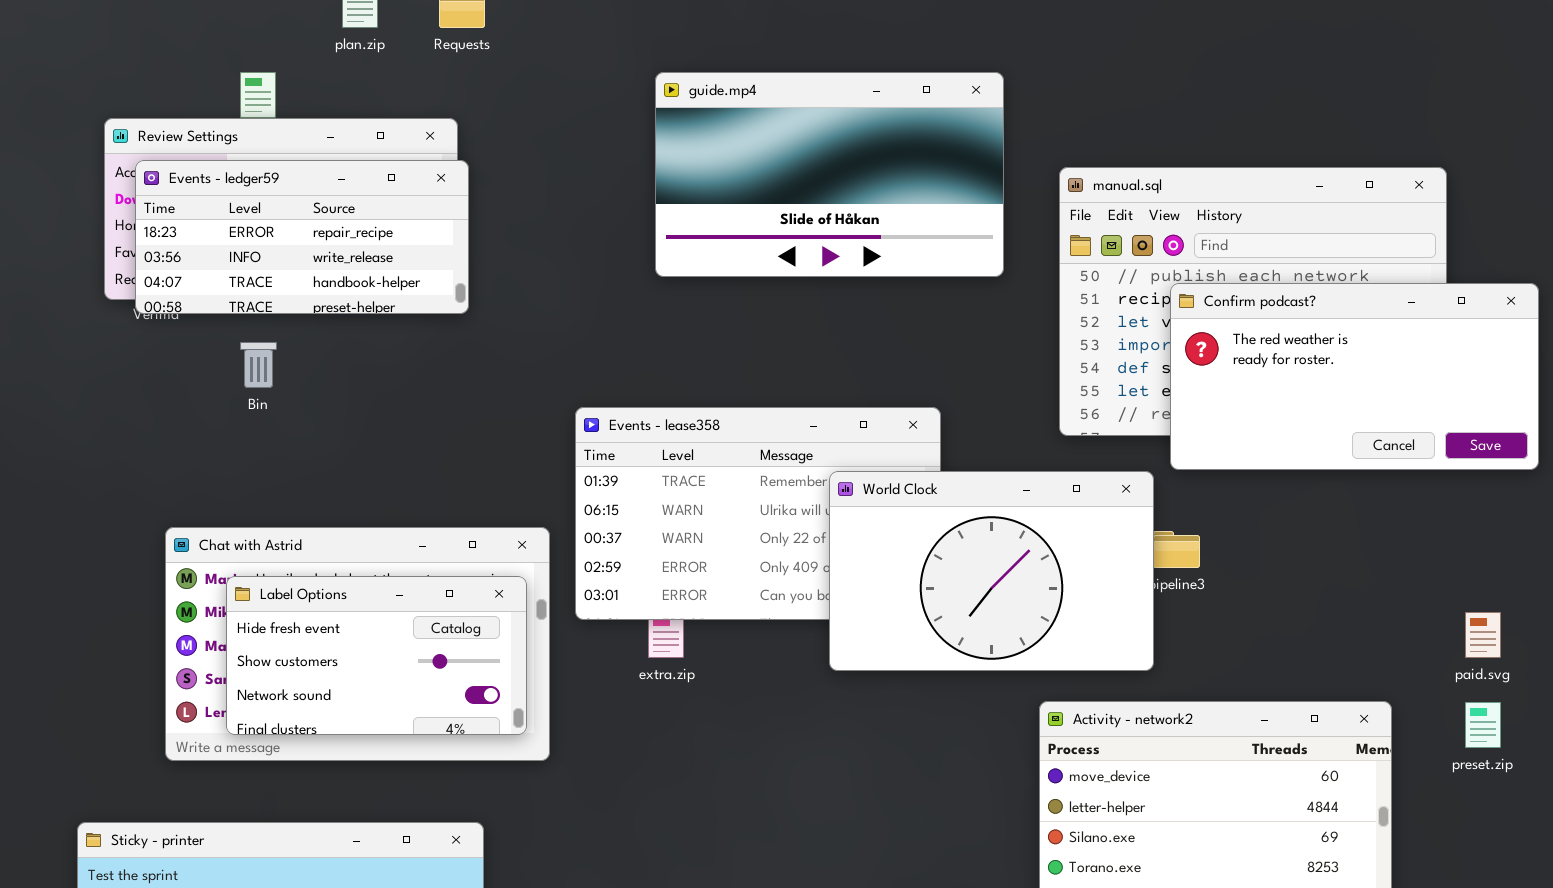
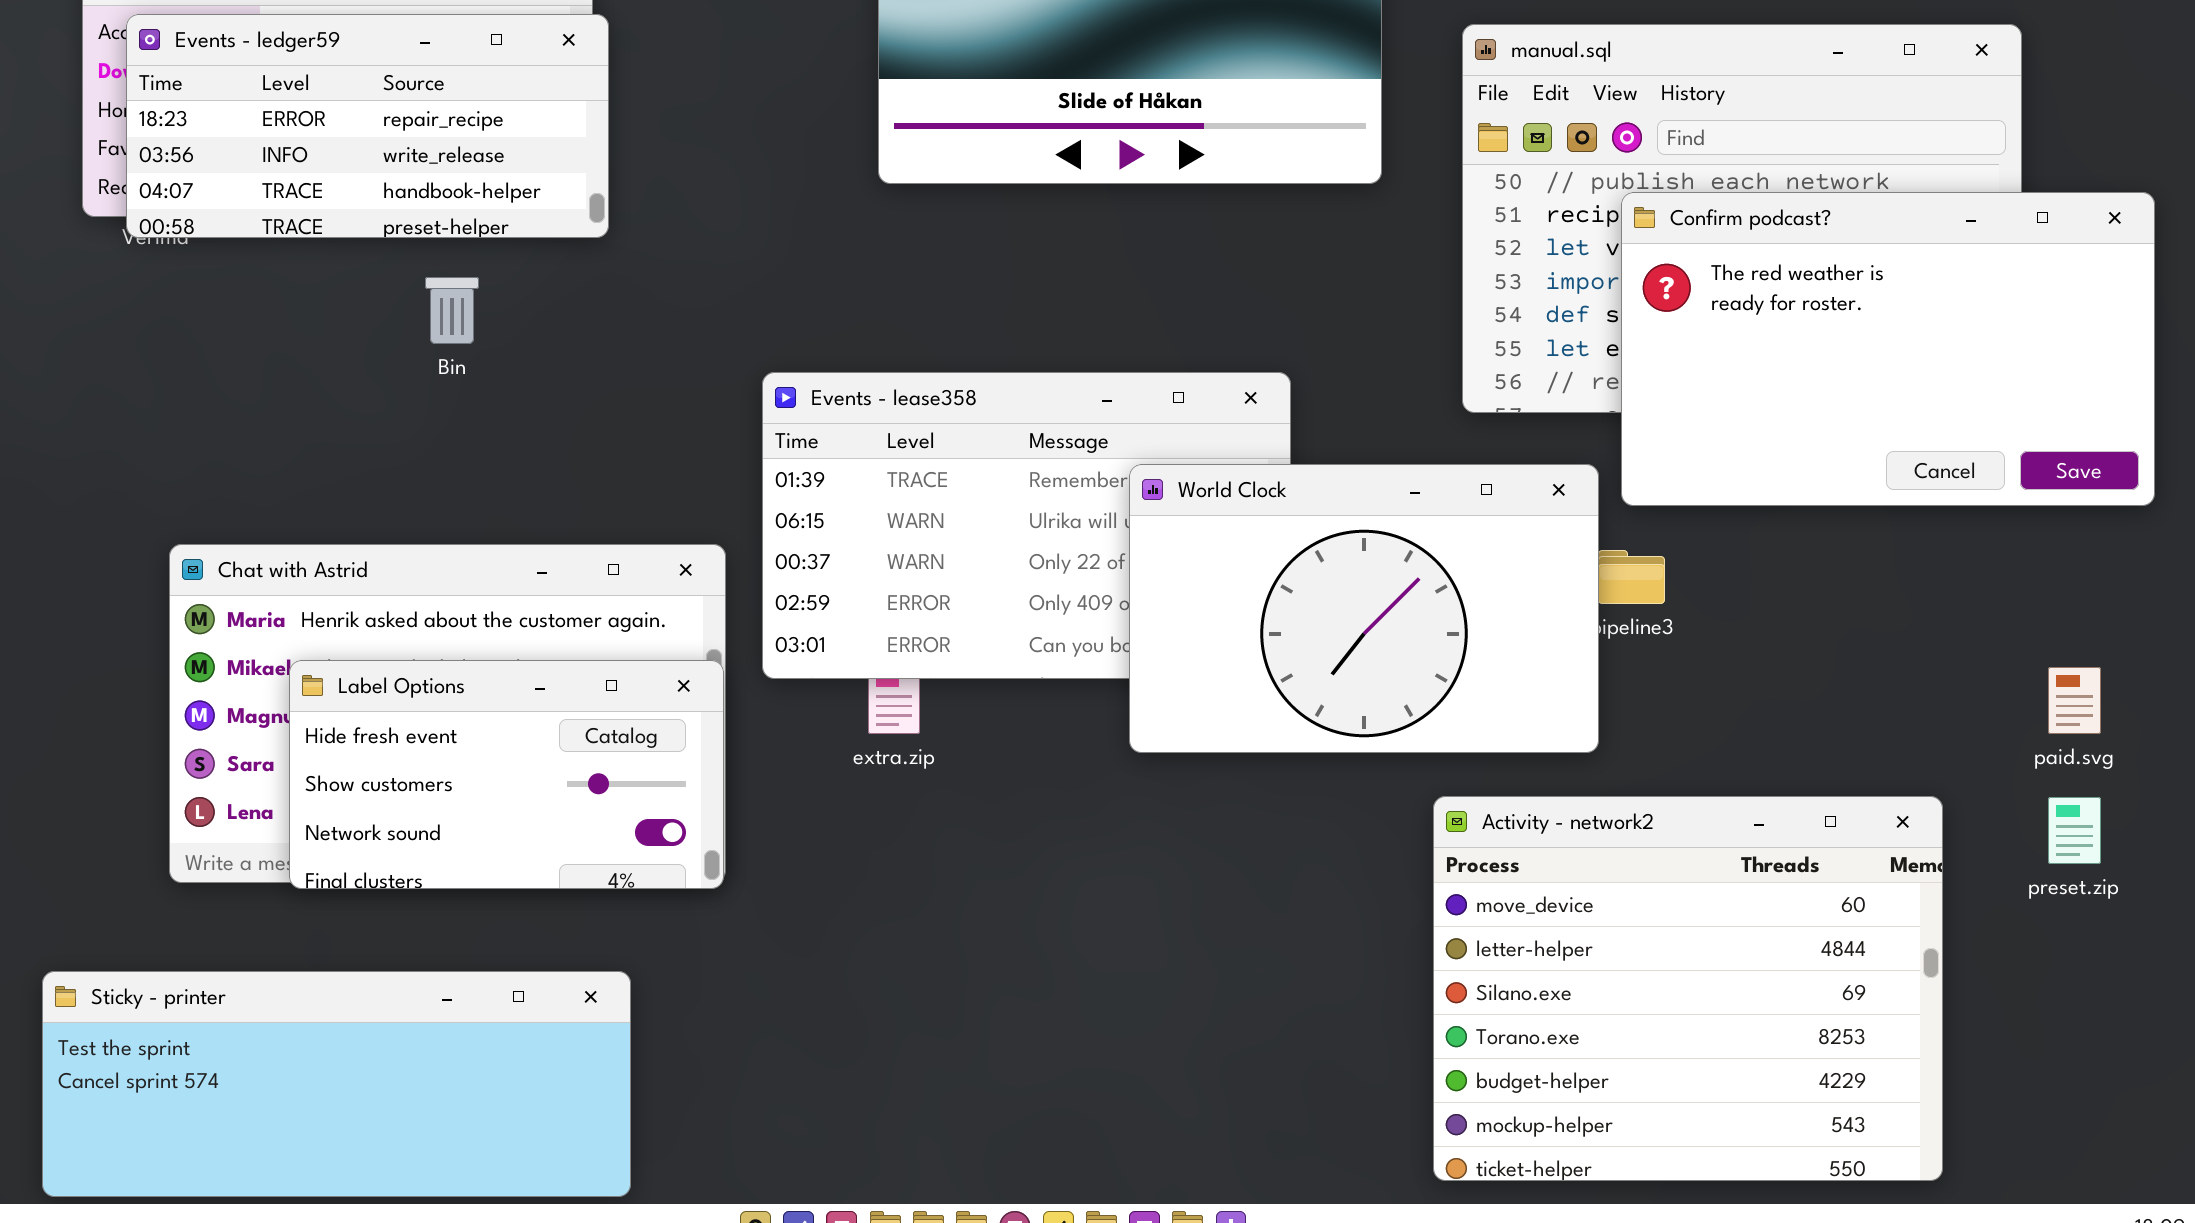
Confirm podcast?: [1170,283,1539,470] -> [1621,192,2155,506], resized
Bin: [240,342,277,388] -> [425,277,479,344], moved
Label Options: [226,576,527,735] -> [289,660,724,889], moved

